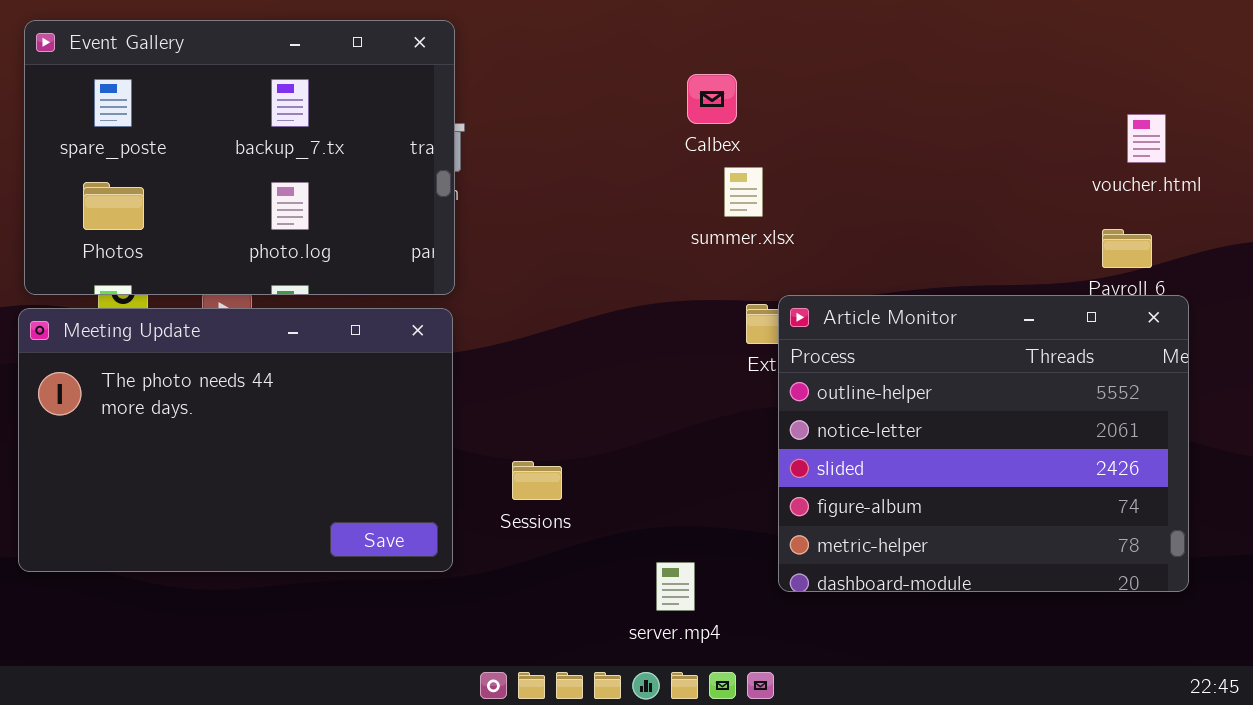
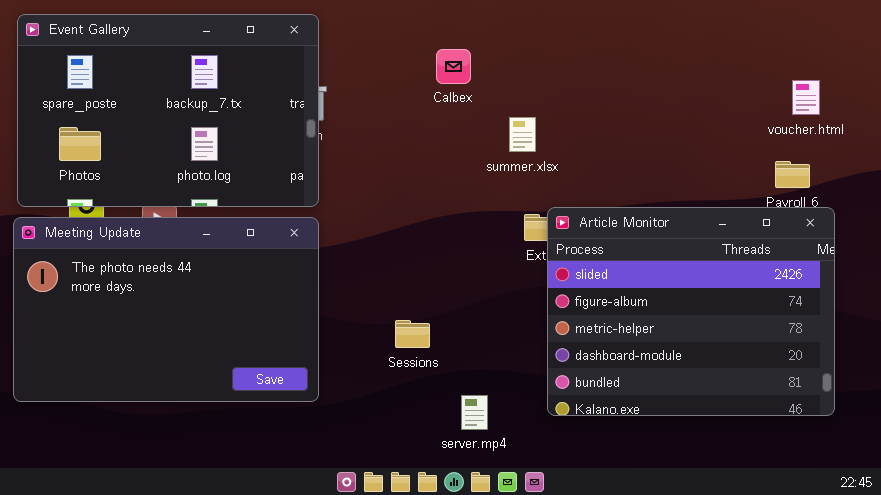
Calbex: [687,74,737,124] -> [436,49,471,84], moved
Article Monitor: [778,295,1189,592] -> [547,207,835,416], scrolled down 2 rows
Sessions: [512,461,562,500] -> [395,320,430,348], moved

